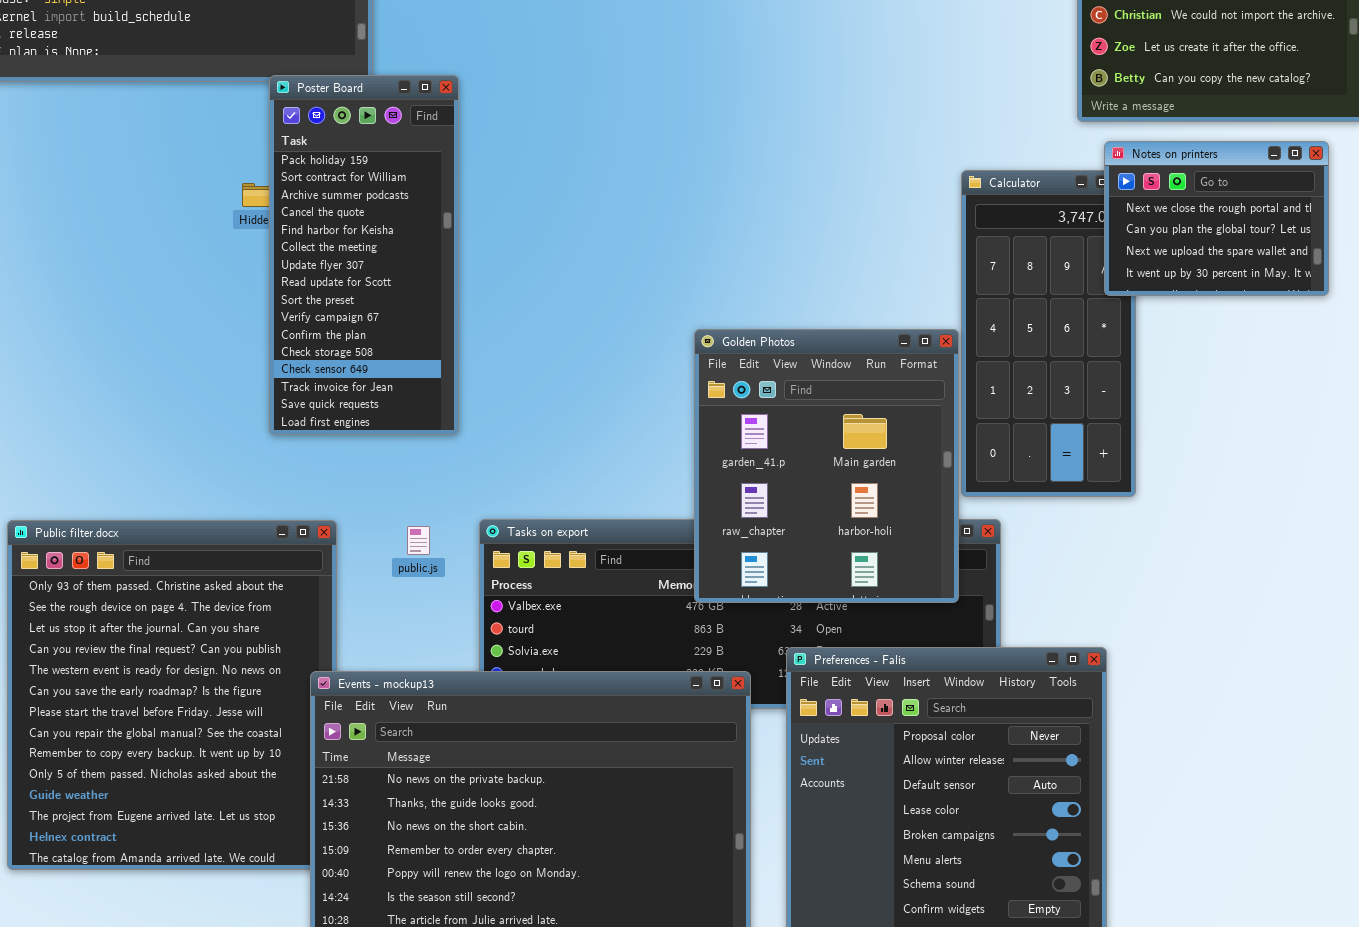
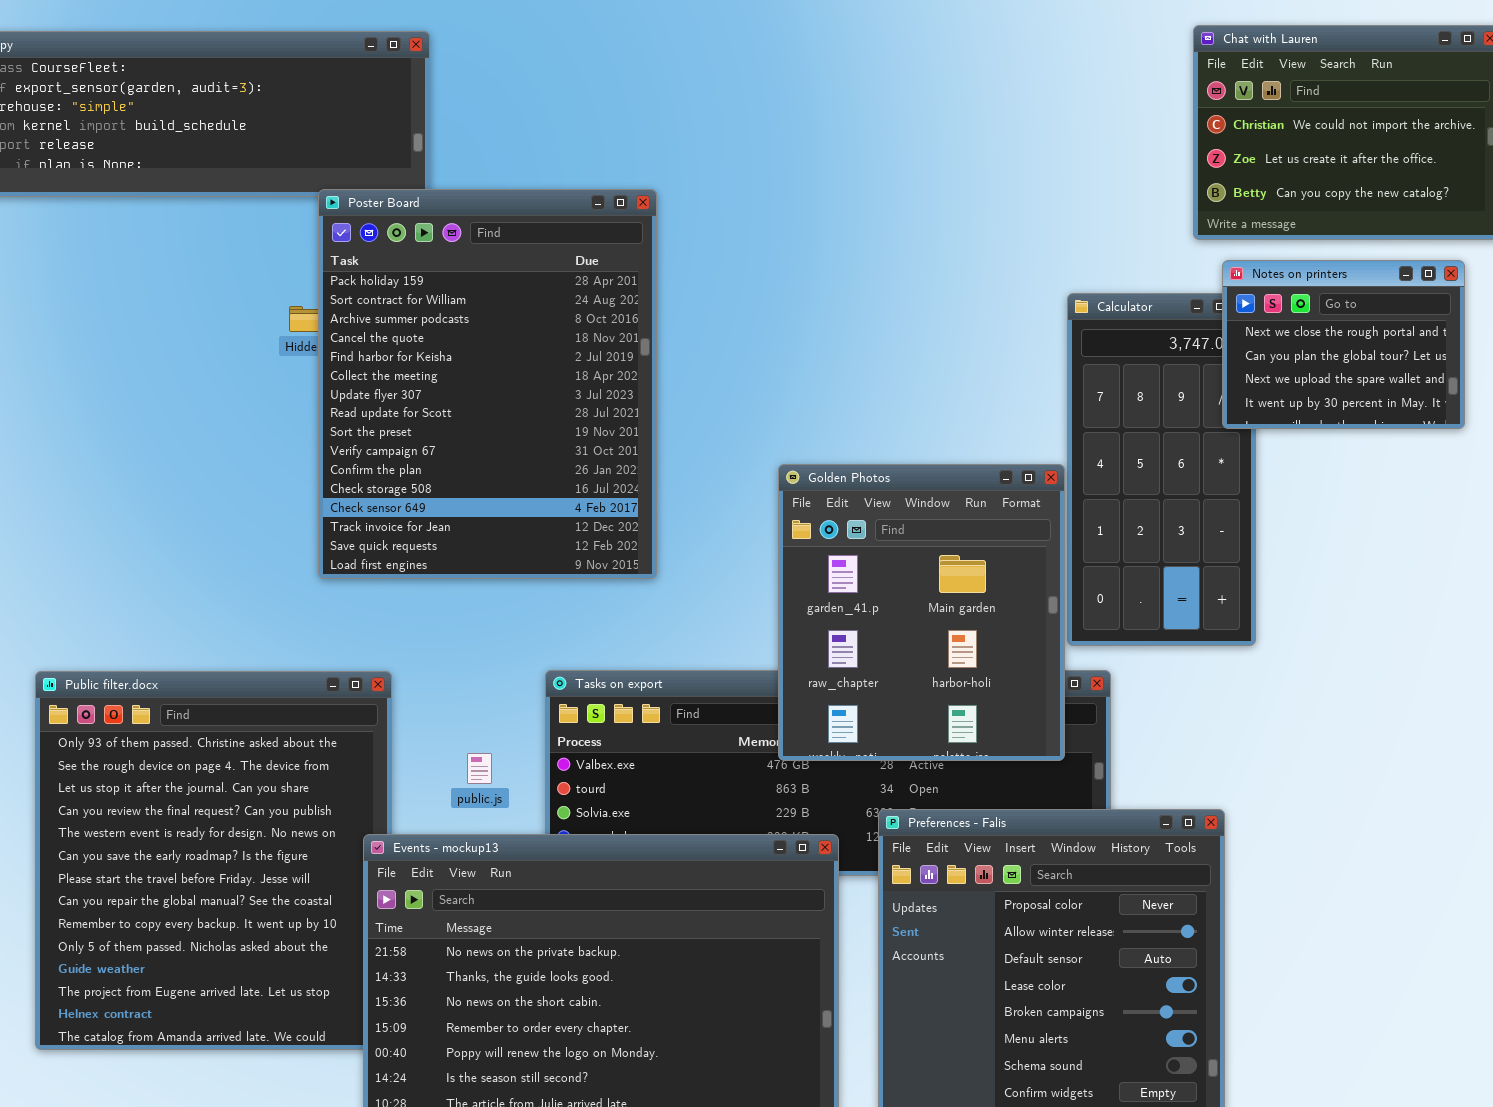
Poster Board: [269,75,459,435] -> [318,189,657,579], resized
public.js: [407,526,430,555] -> [467,753,492,784], moved

